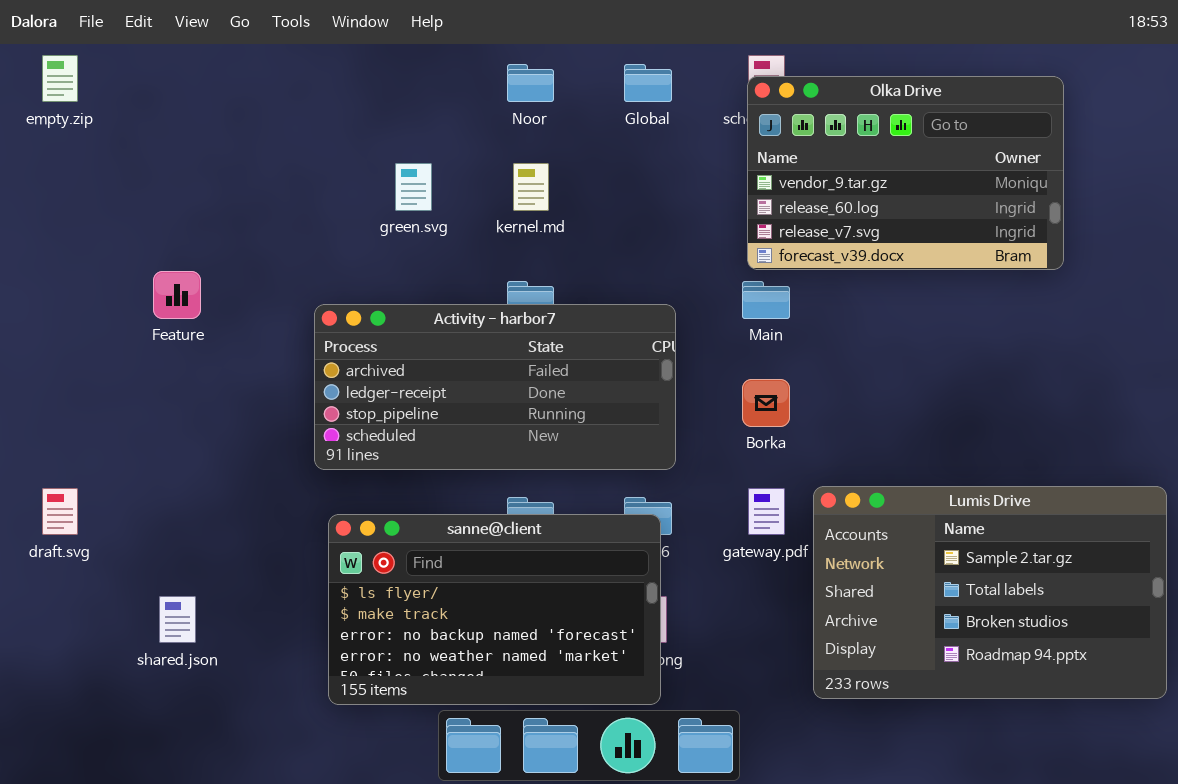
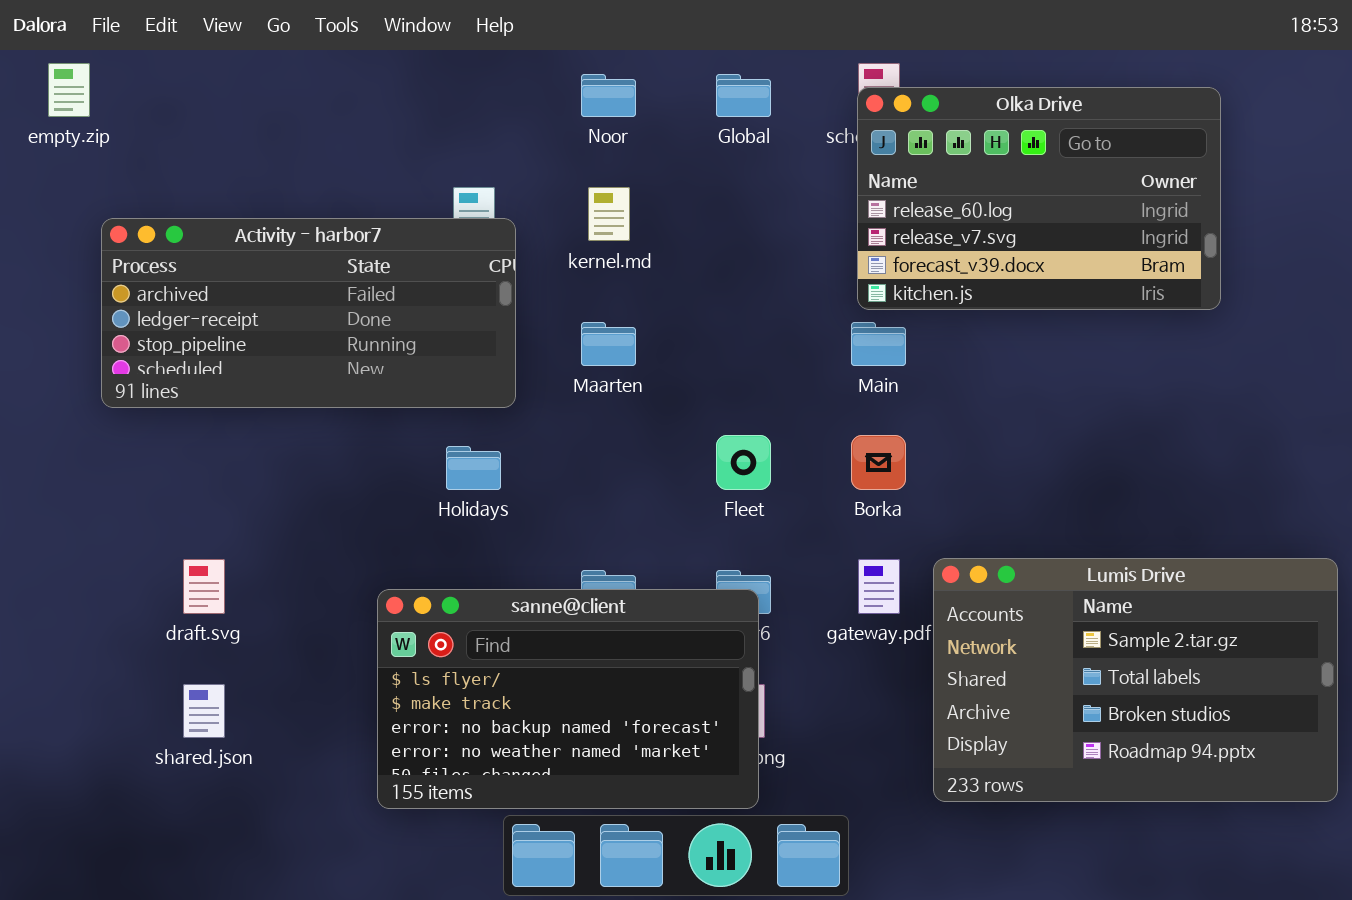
Olka Drive: [747,76,1064,270] -> [857,87,1221,310], scrolled down 1 row
Activity - harbor7: [314,304,676,470] -> [101,218,516,408], moved
draft.svg: [42,488,78,535] -> [183,559,225,614], moved

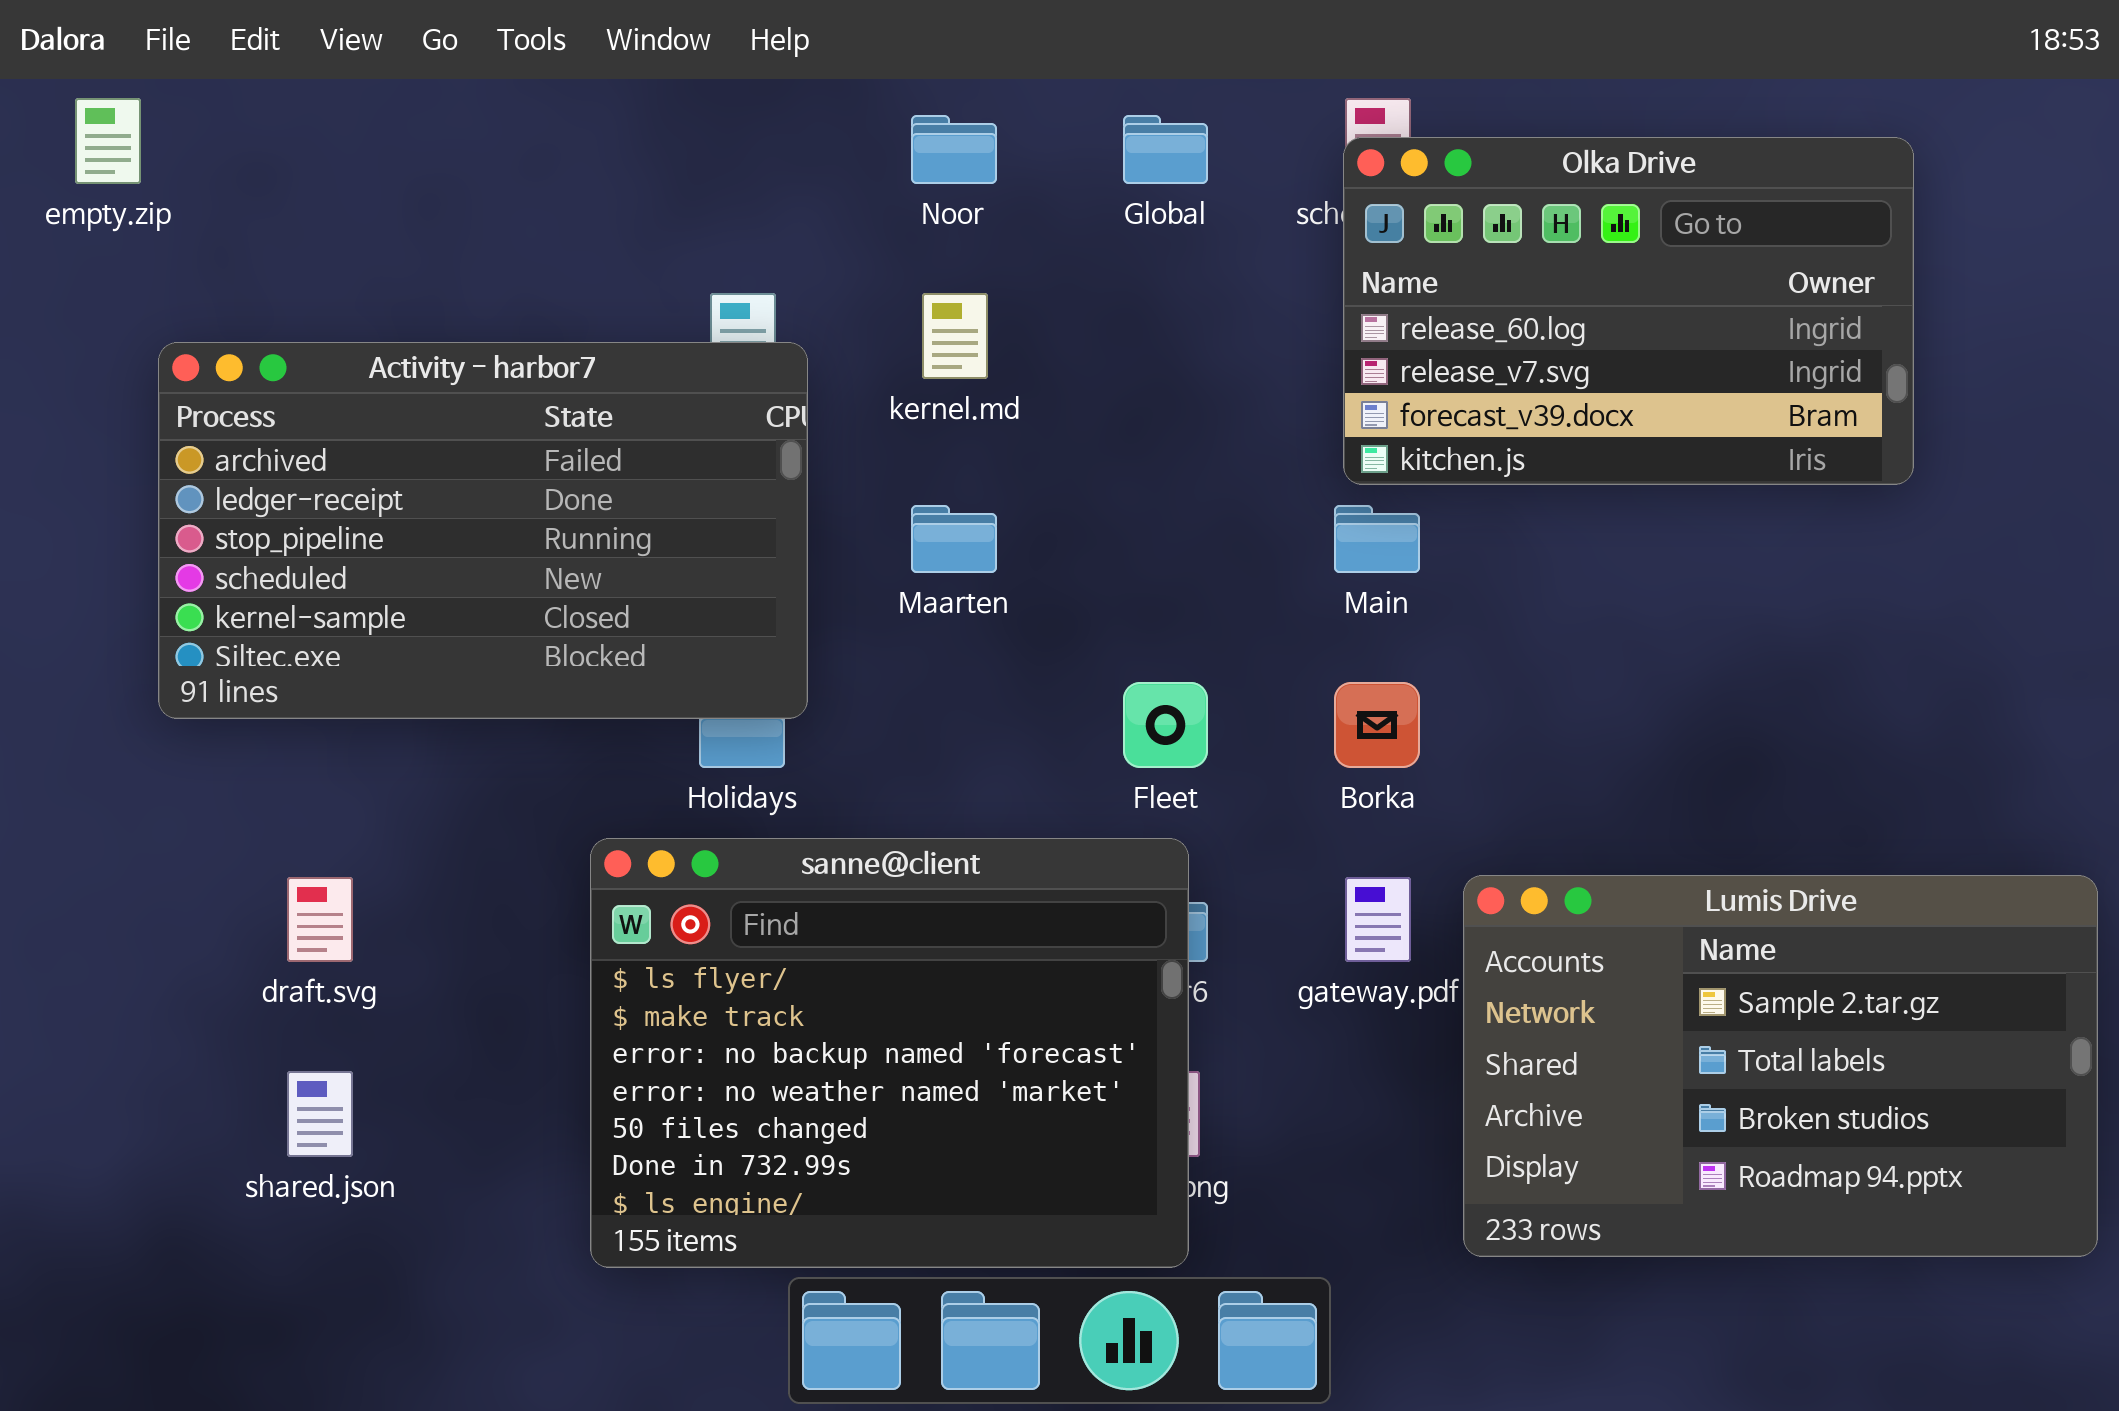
Activity - harbor7: [101,218,516,408] -> [158,342,808,719], resized
sanne@client: [377,589,759,809] -> [590,838,1189,1268], resized

